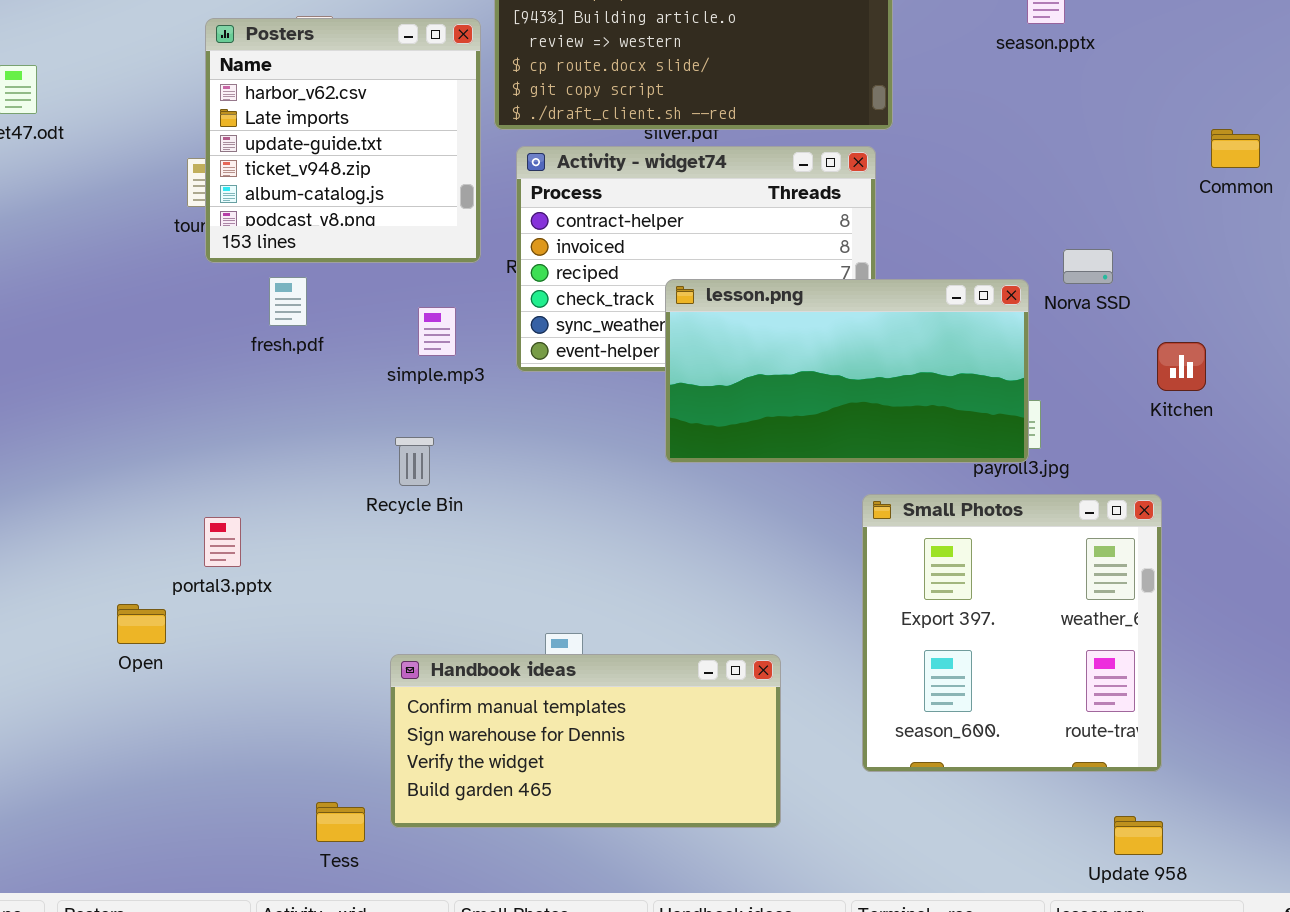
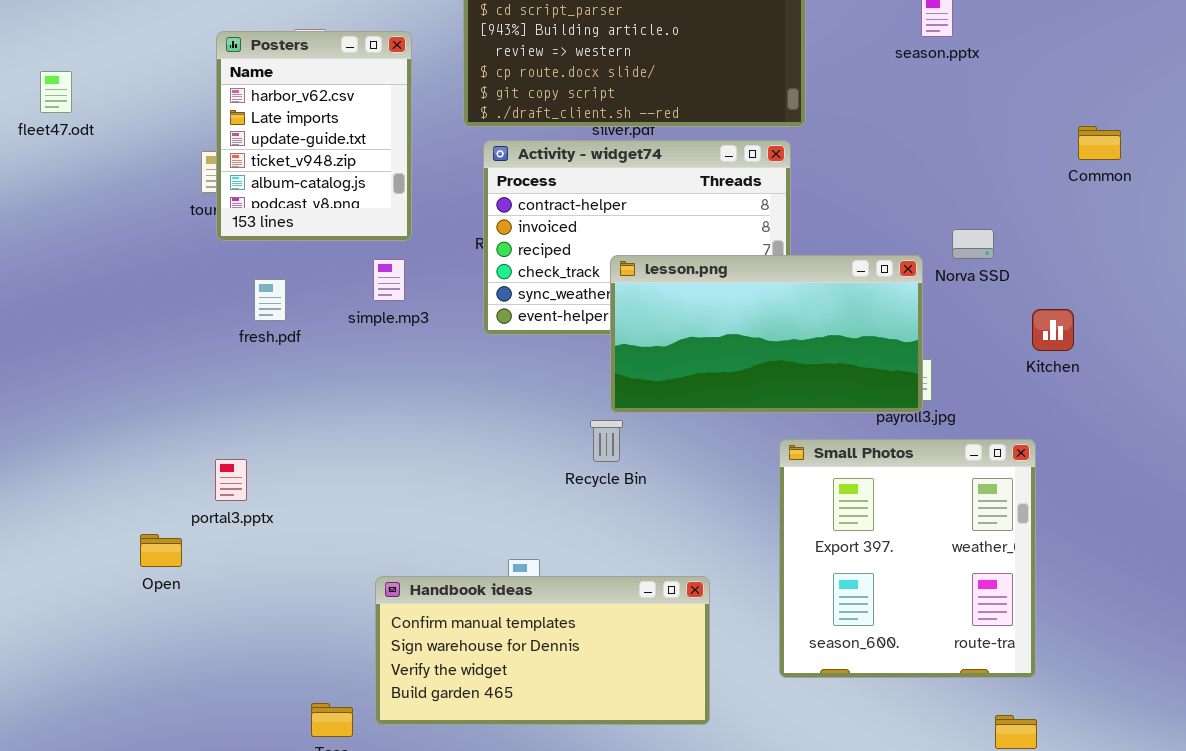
Posters: [205,18,481,263] -> [216,31,412,241], resized
fresh.pdf: [269,277,307,326] -> [254,279,286,321], moved
simple.mp3: [418,307,456,356] -> [373,259,405,301], moved
Recycle Bin: [395,437,434,486] -> [590,420,623,462], moved

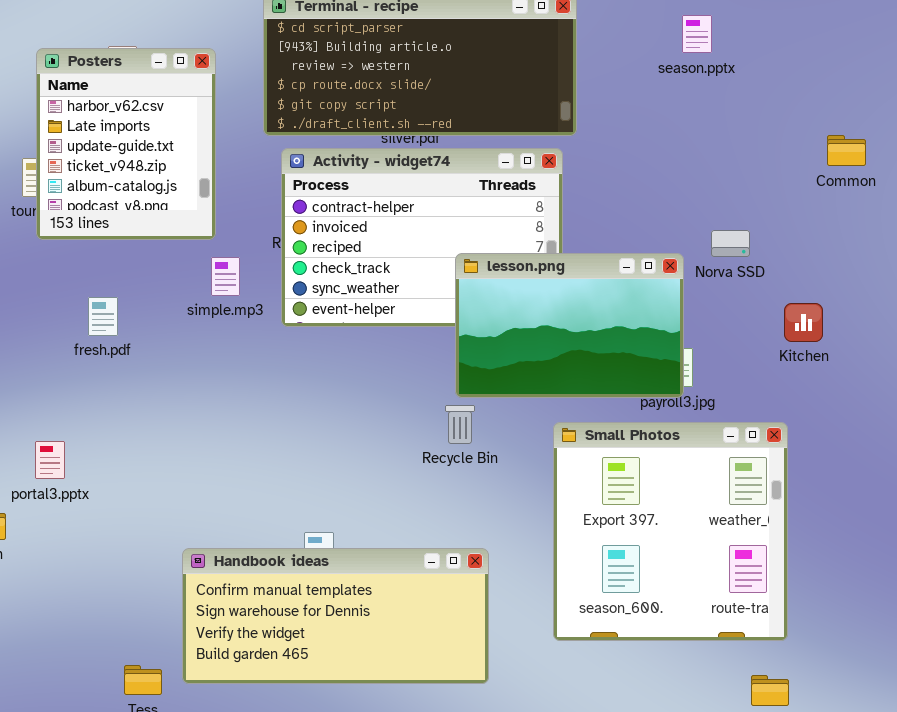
lesson.png: [610,255,923,413] -> [455,253,684,398], resized
simple.mp3: [373,259,405,301] -> [211,257,240,296], moved
fresh.pdf: [254,279,286,321] -> [88,297,118,336], moved
Recycle Bin: [590,420,623,462] -> [445,405,475,444], moved

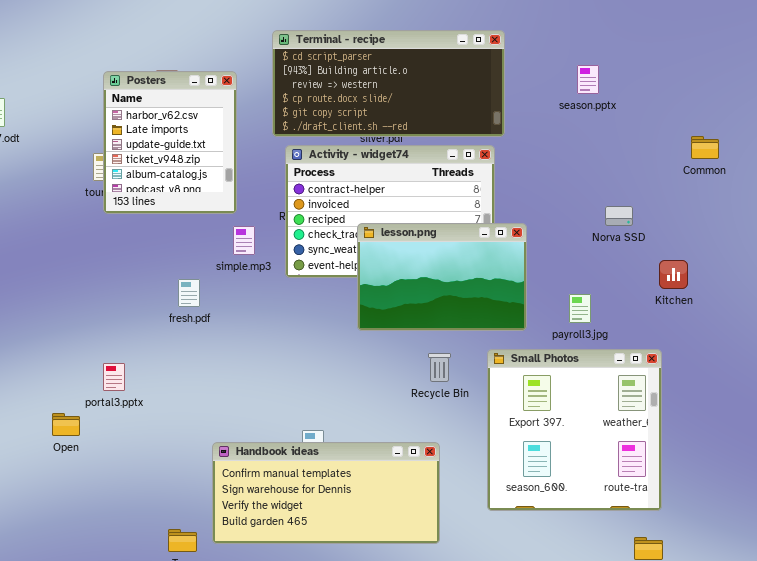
season.pptx: [682,15,712,53] -> [577,65,599,94], moved
lesson.png: [455,253,684,398] -> [357,223,527,331], moved
fresh.pdf: [88,297,118,336] -> [178,279,200,307], moved
Recycle Bin: [445,405,475,444] -> [428,353,451,382], moved

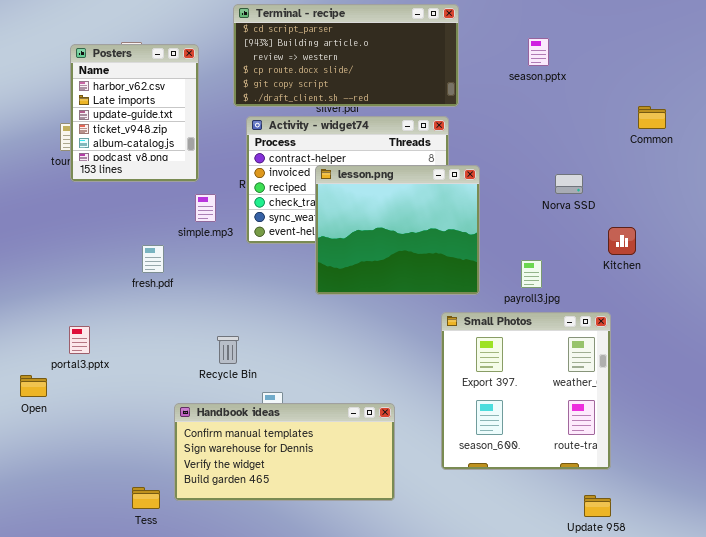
lesson.png: [357,223,527,331] -> [315,165,480,295], resized
Recycle Bin: [428,353,451,382] -> [217,336,239,364], moved

